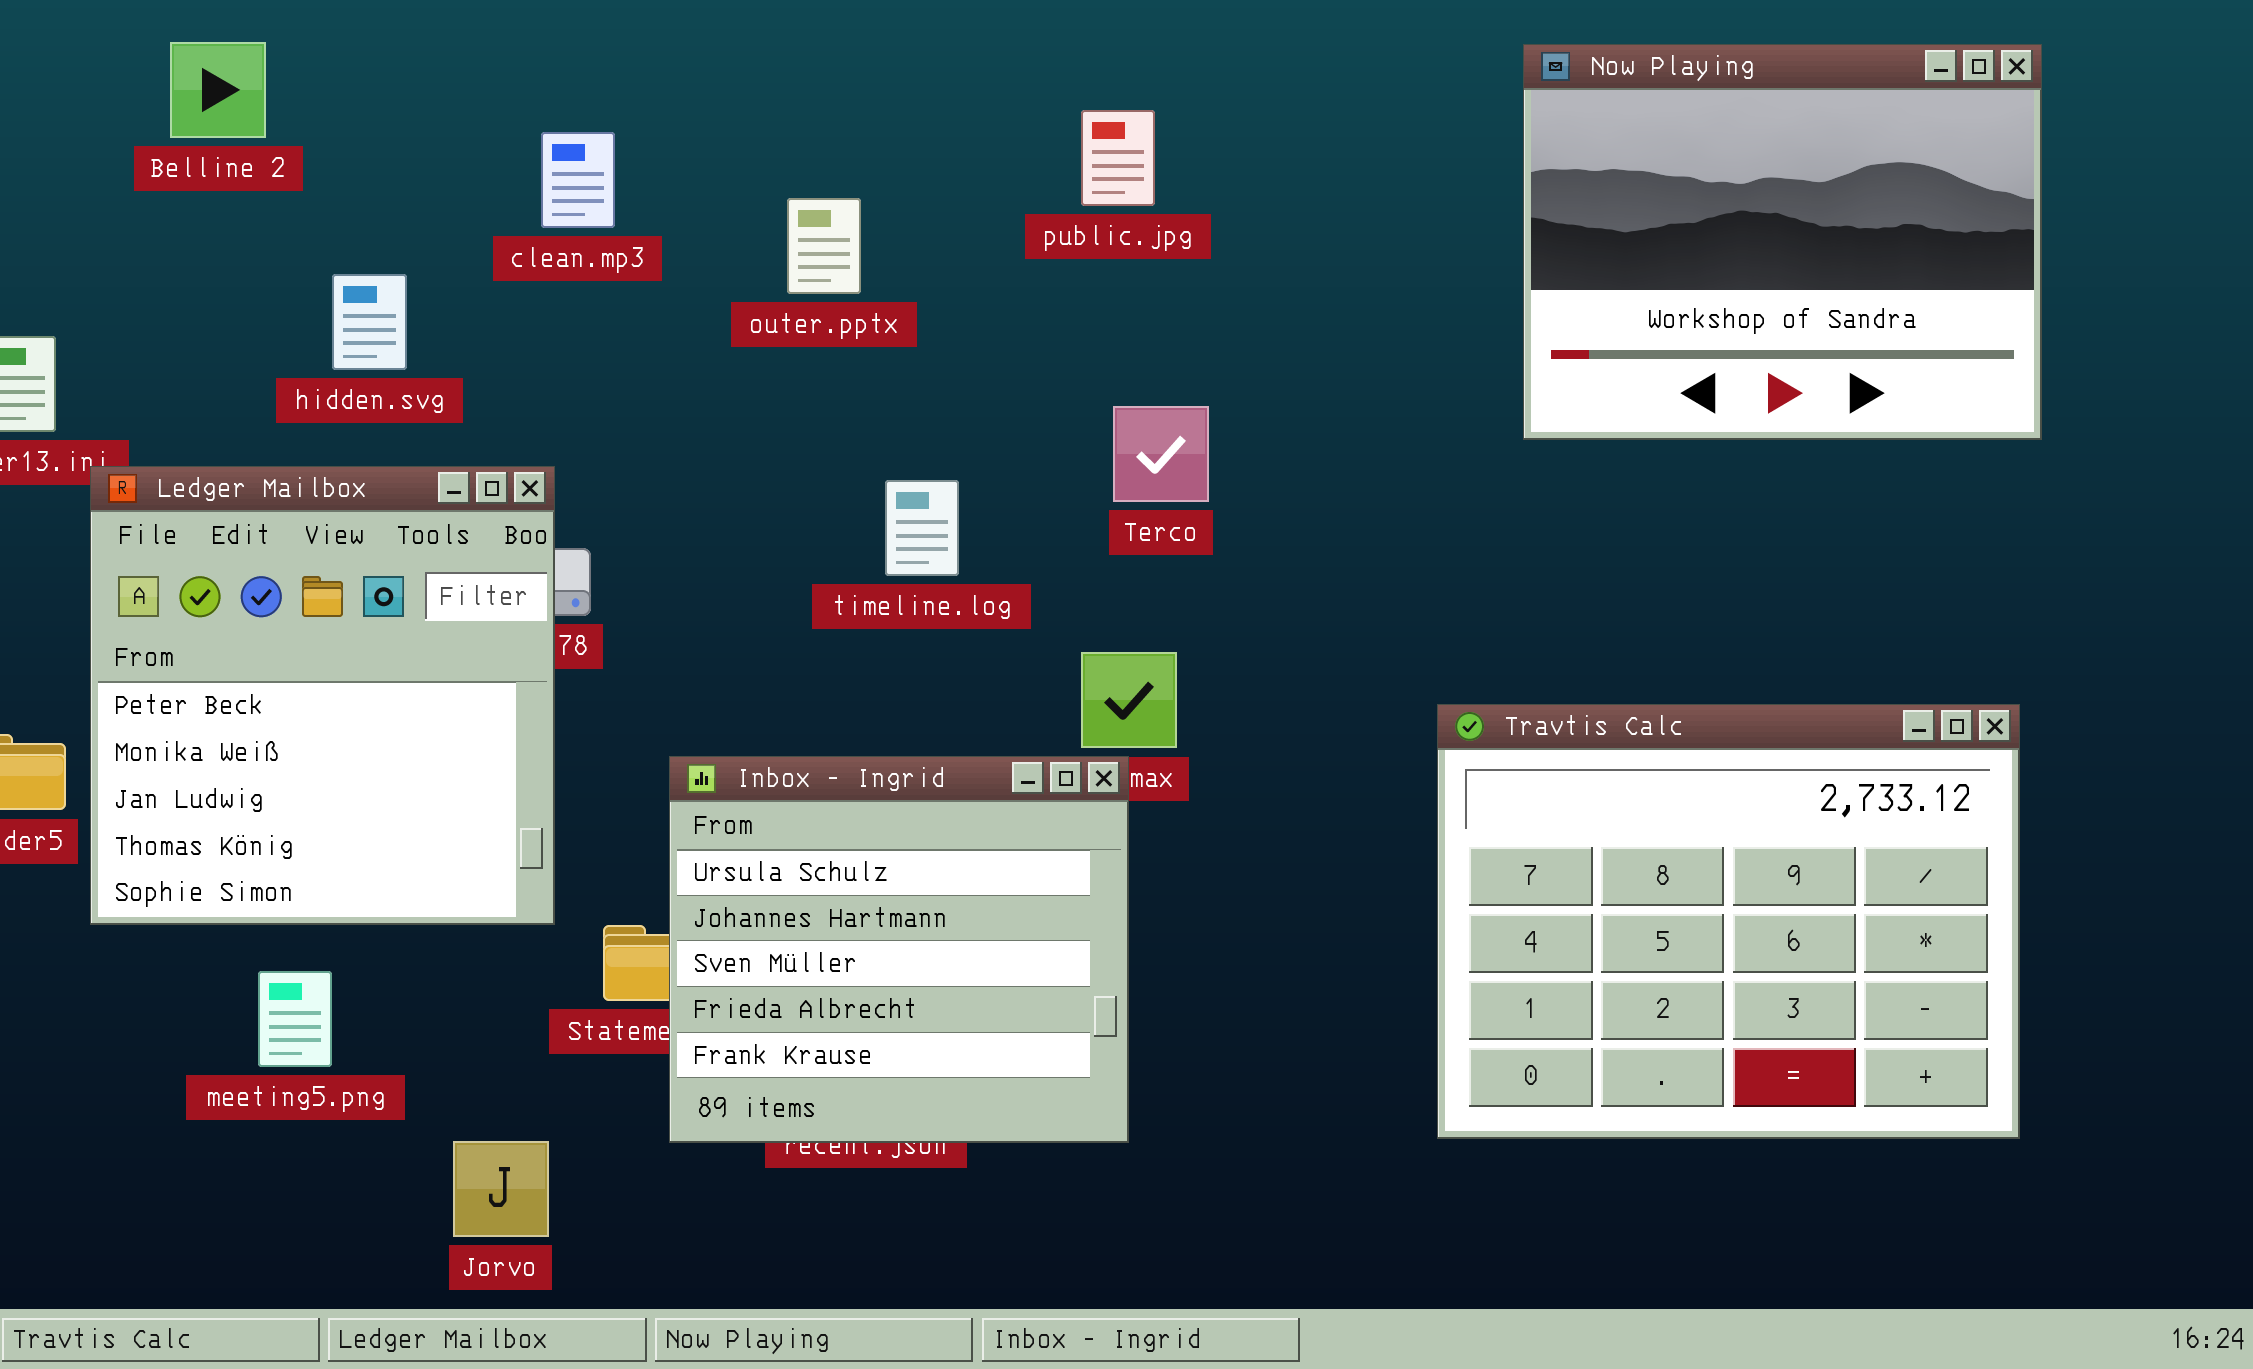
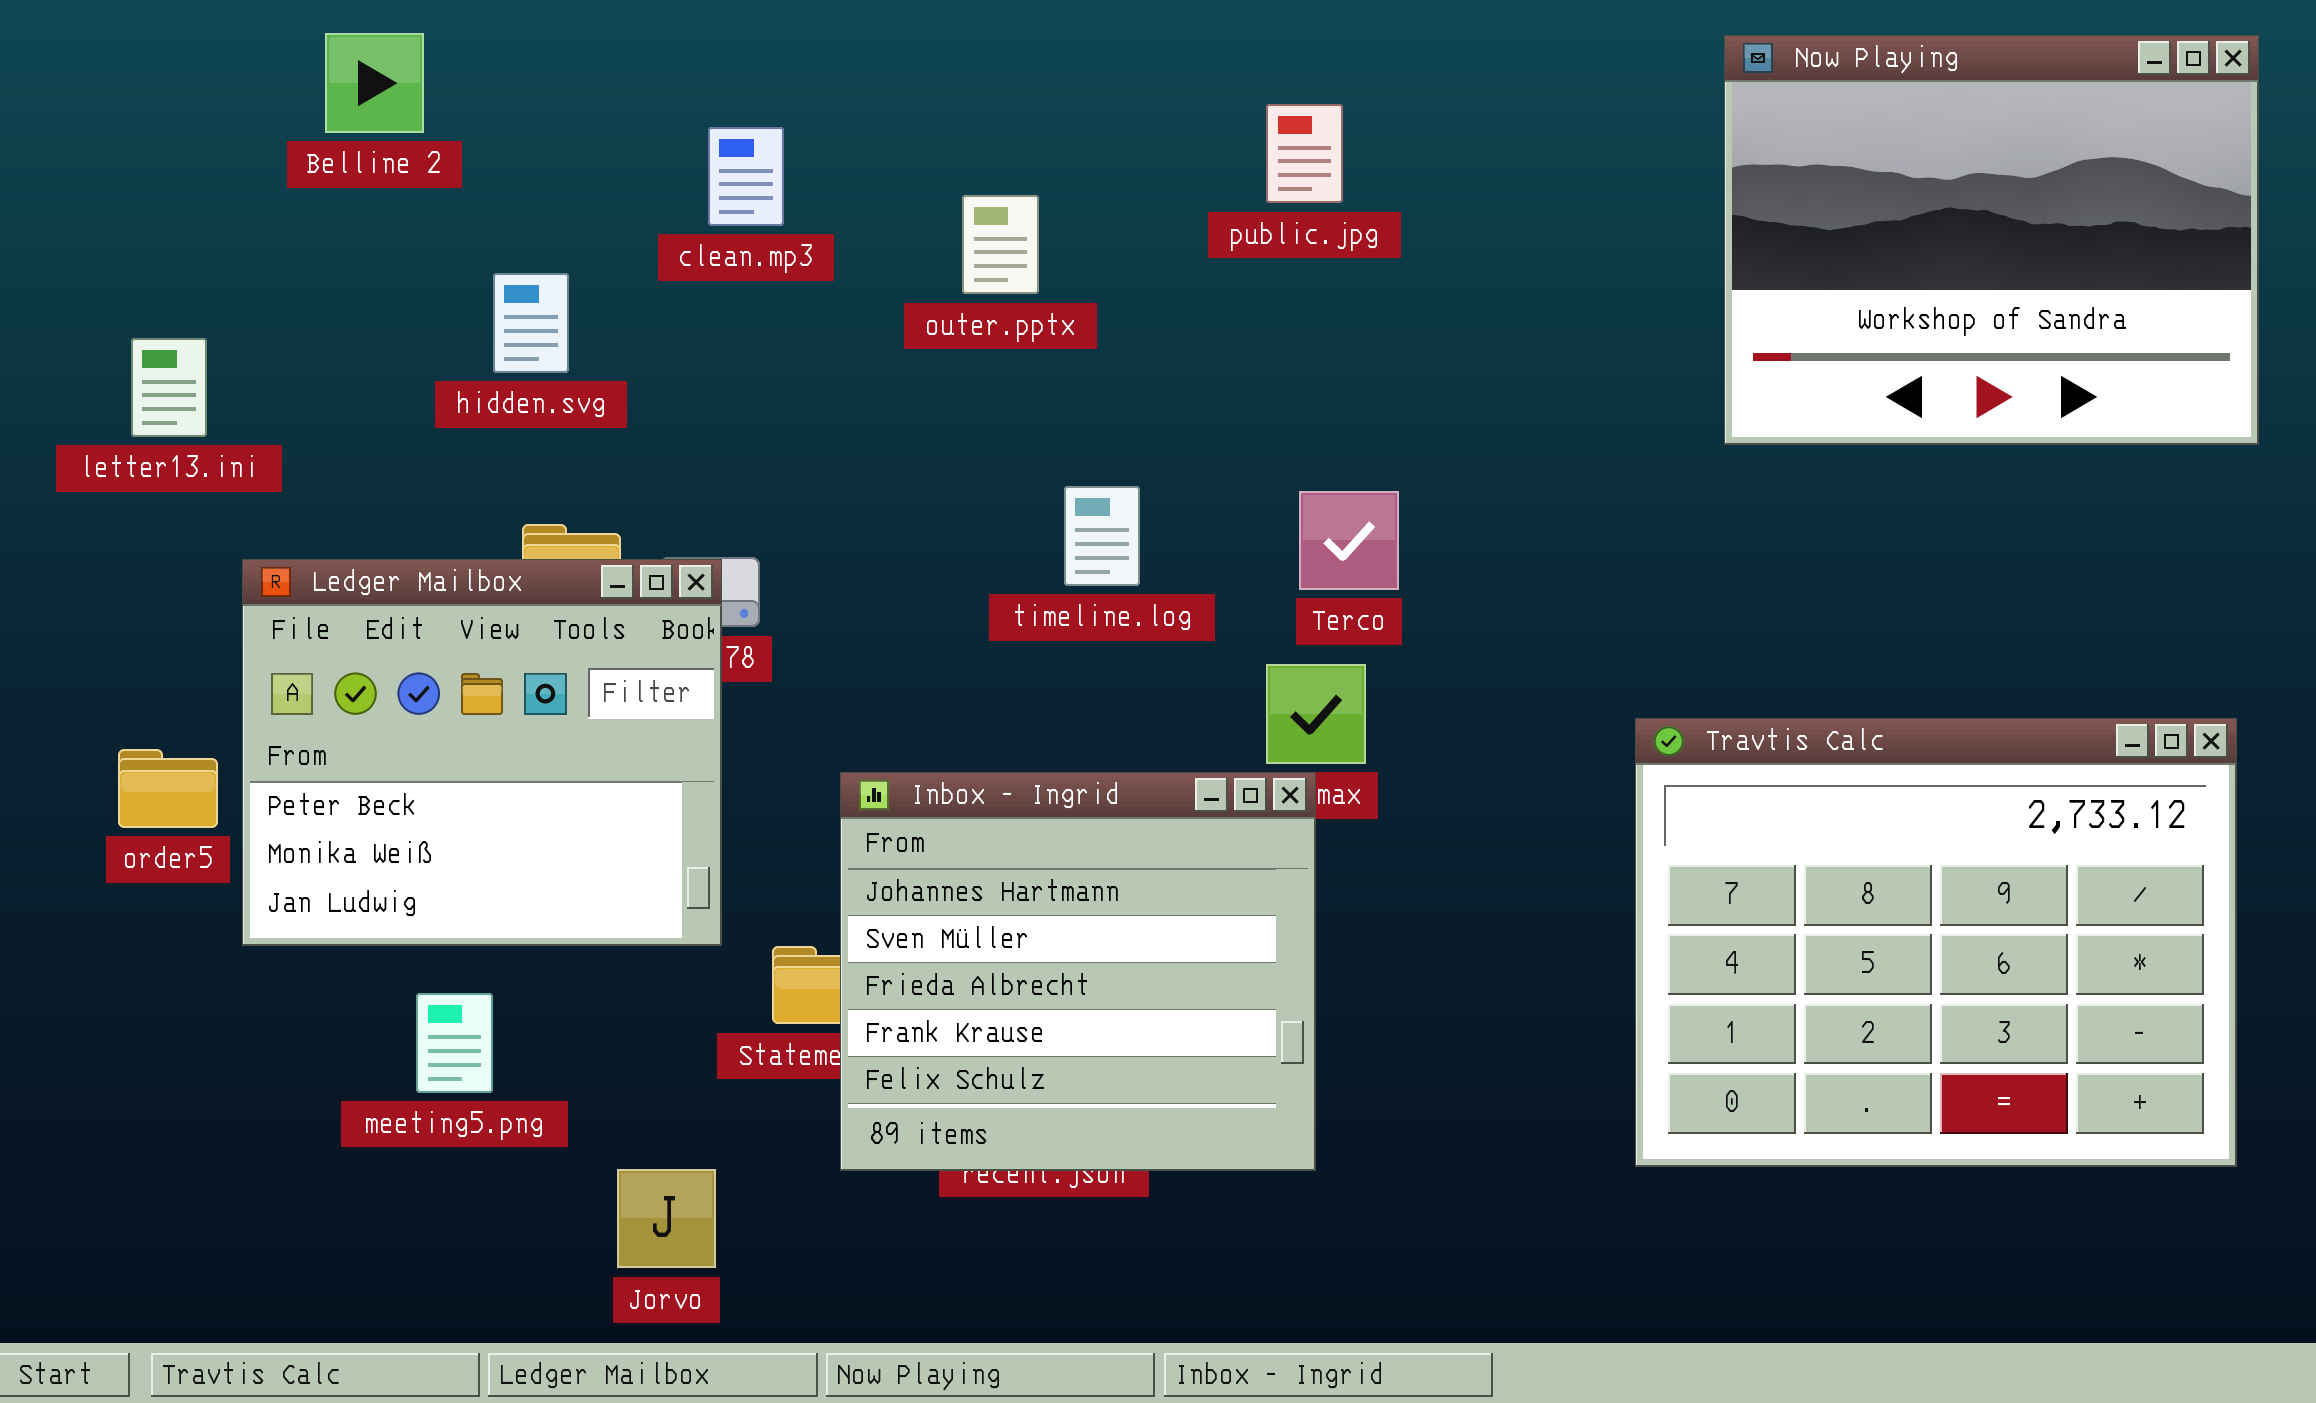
Terco: [1113,406,1209,502] -> [1299,491,1399,590], moved
Ledger Mailbox: [90,466,555,925] -> [242,559,722,946], resized
Inbox - Ingrid: [669,756,1129,1143] -> [840,772,1316,1171], scrolled down 1 row

